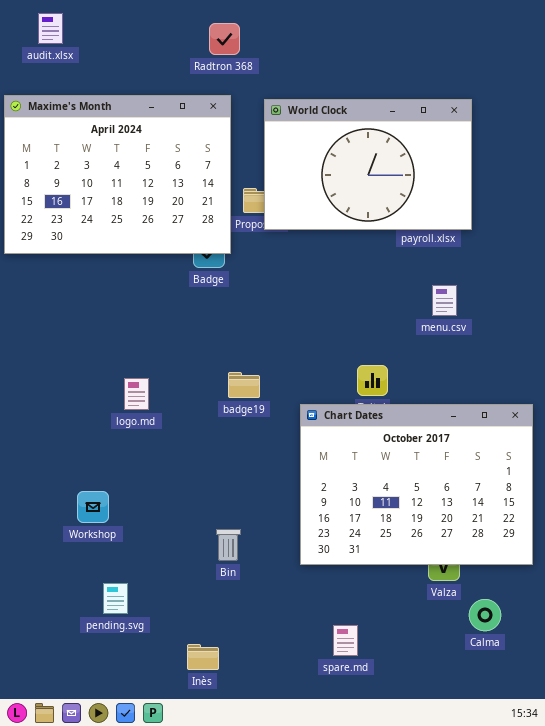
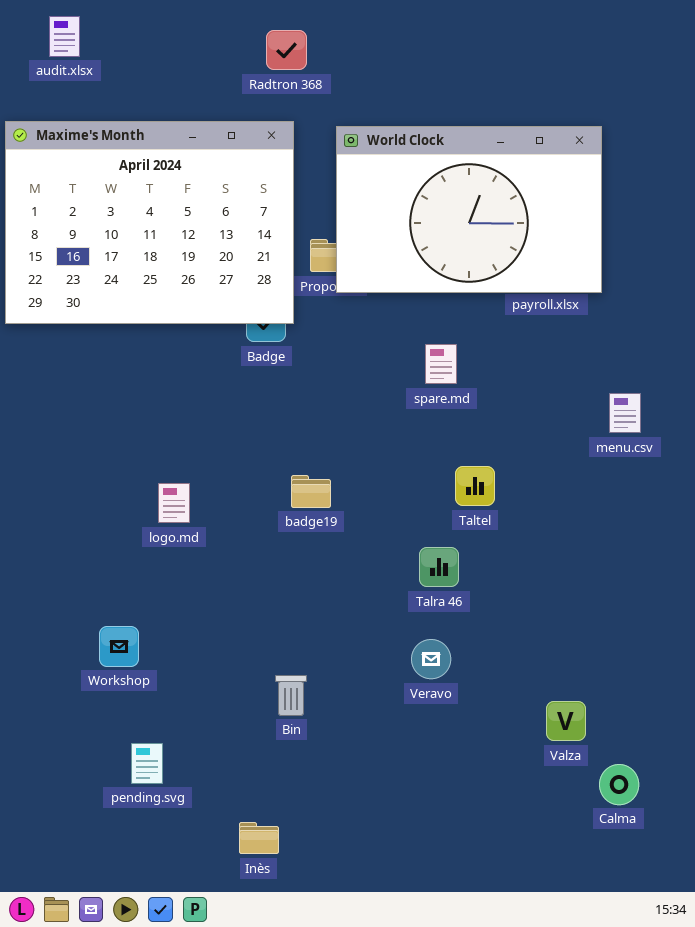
menu.csv: [432,285,457,316] -> [609,393,641,433], moved
Chart Dates: [300,404,533,565] -> none, closed
spare.md: [333,625,358,656] -> [425,344,457,384], moved

